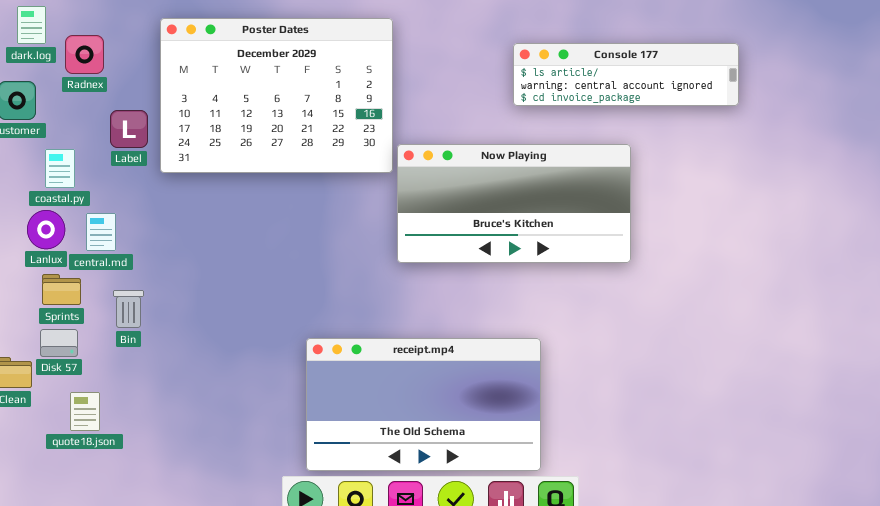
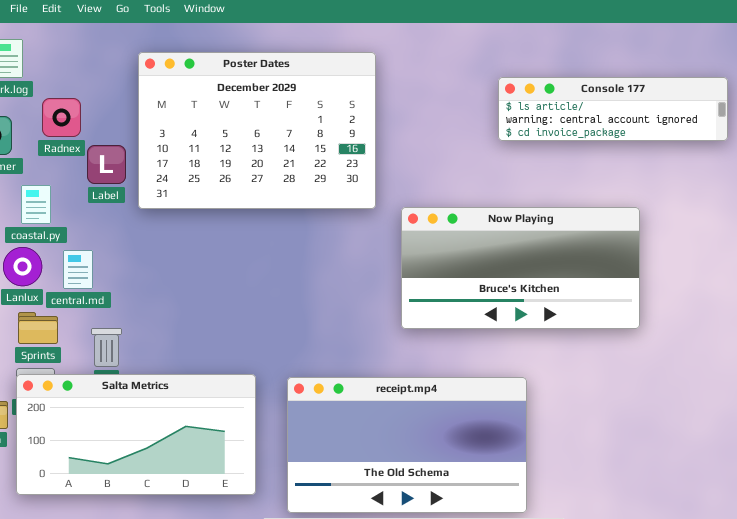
Radnex: [65,35,104,74] -> [42,98,81,137], moved
Now Playing: [397,144,631,263] -> [401,207,640,329], moved
Salta Metrics: none -> [16,374,256,495], opened

